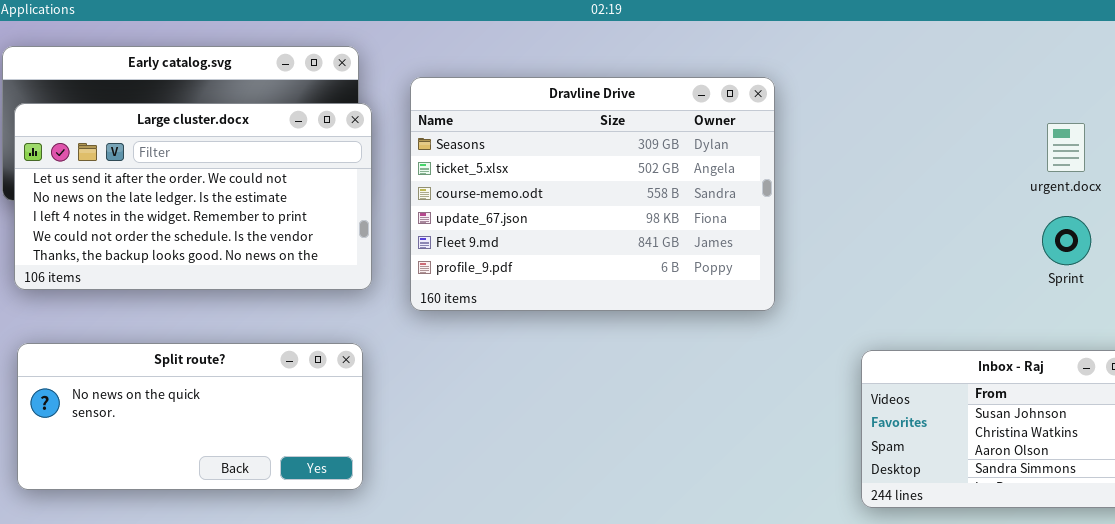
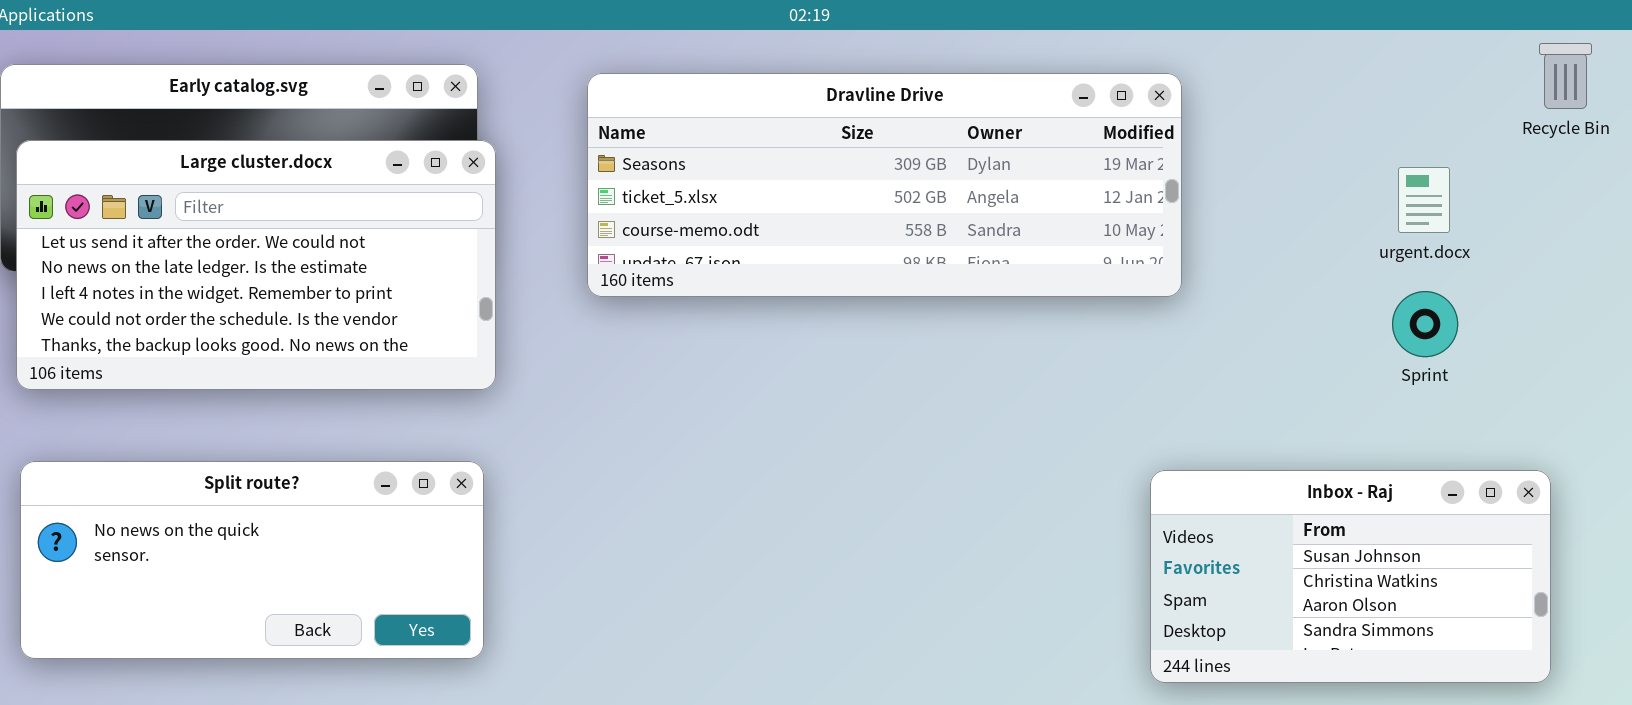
Dravline Drive: [410,77,775,311] -> [587,73,1182,297], moved, resized

